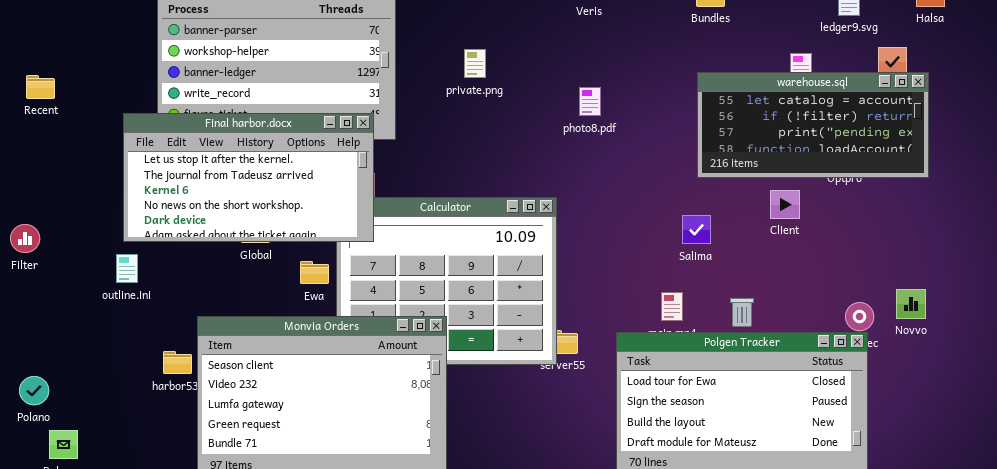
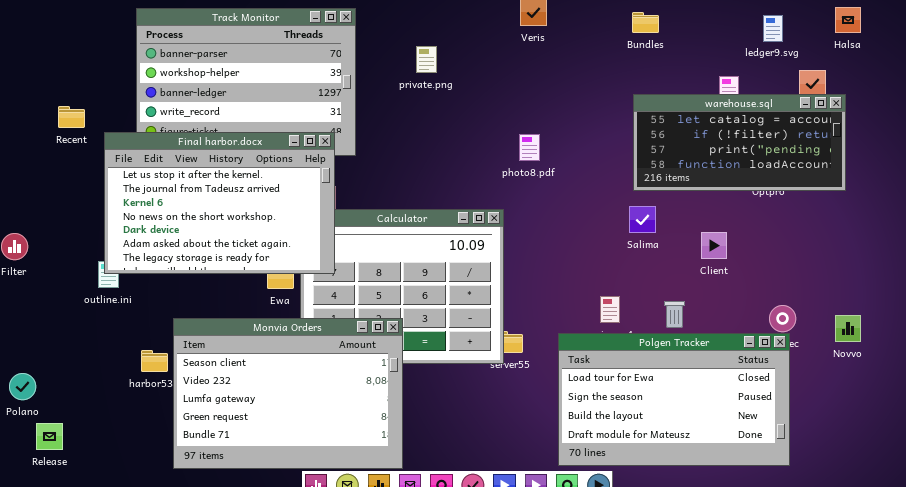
private.png: [464,49,486,78] -> [416,46,437,73], moved
Recent: [26,75,55,99] -> [58,106,85,128], moved
photo8.pdf: [579,87,601,116] -> [519,134,540,161], moved
Final harbor.docx: [123,113,374,242] -> [104,132,335,274], resized
Client: [770,190,800,219] -> [701,232,727,259], moved
Salima: [682,215,711,244] -> [629,206,656,233], moved
Novvo: [896,289,926,319] -> [835,315,861,342], moved

